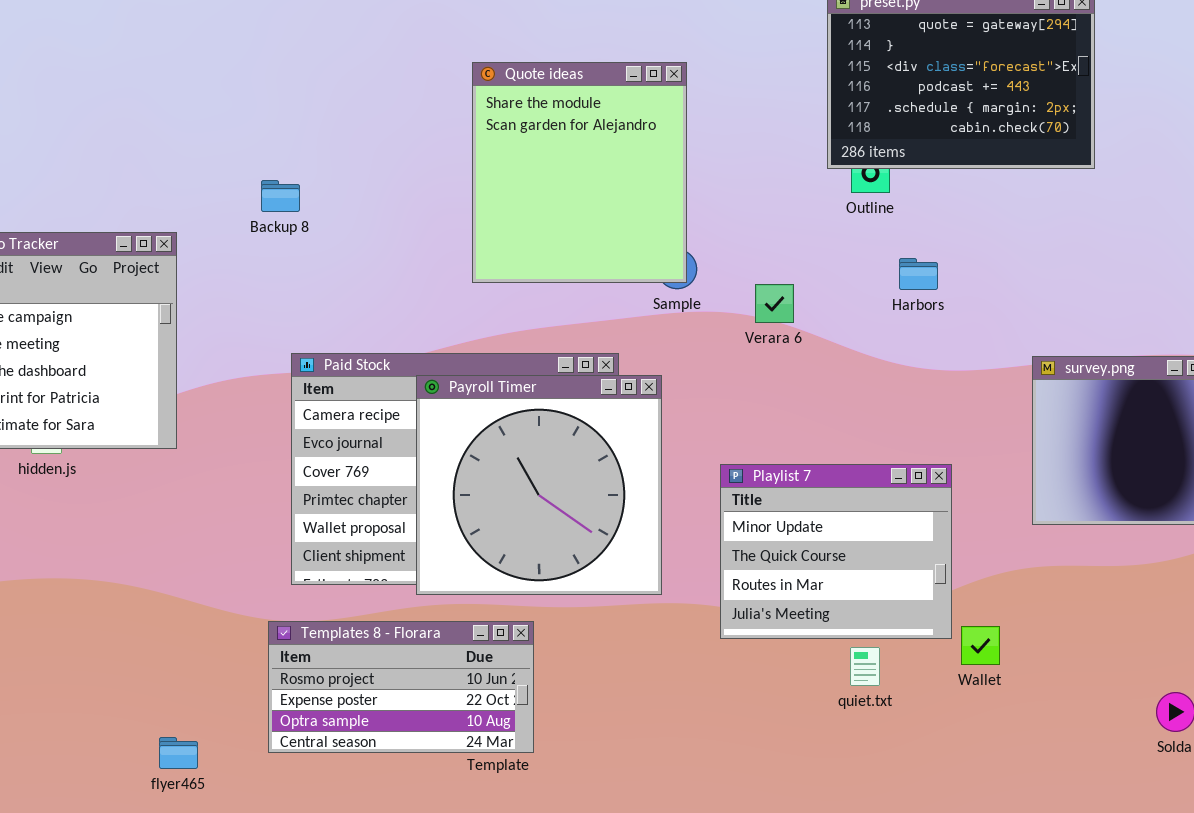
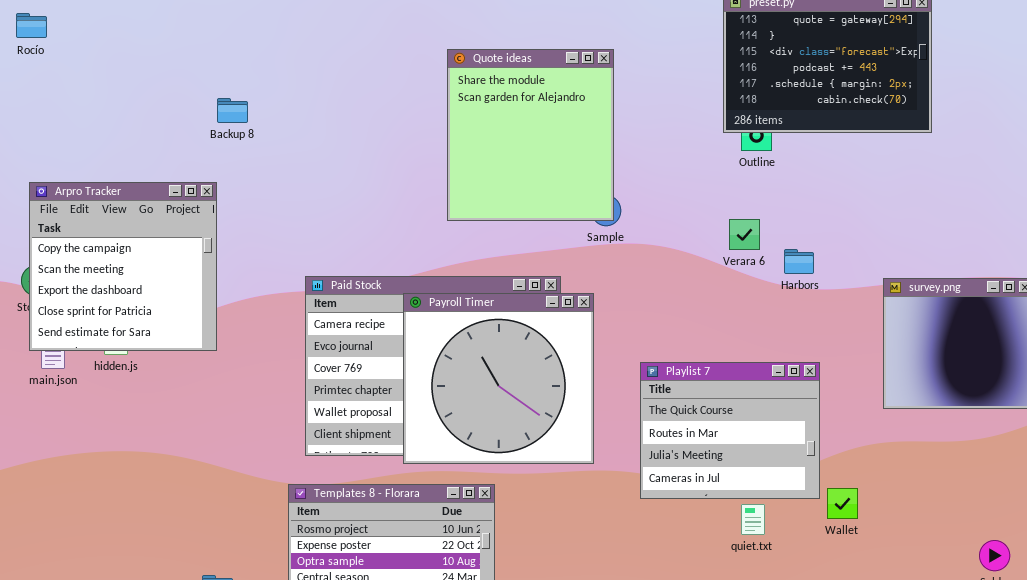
Backup 8: [261,180,300,212] -> [217,98,248,123], moved
Harbors: [899,258,938,290] -> [784,249,814,274], moved
Verara 6: [755,284,794,323] -> [729,219,760,250], moved
Playlist 7: [720,464,952,639] -> [640,362,820,499], scrolled down 1 row

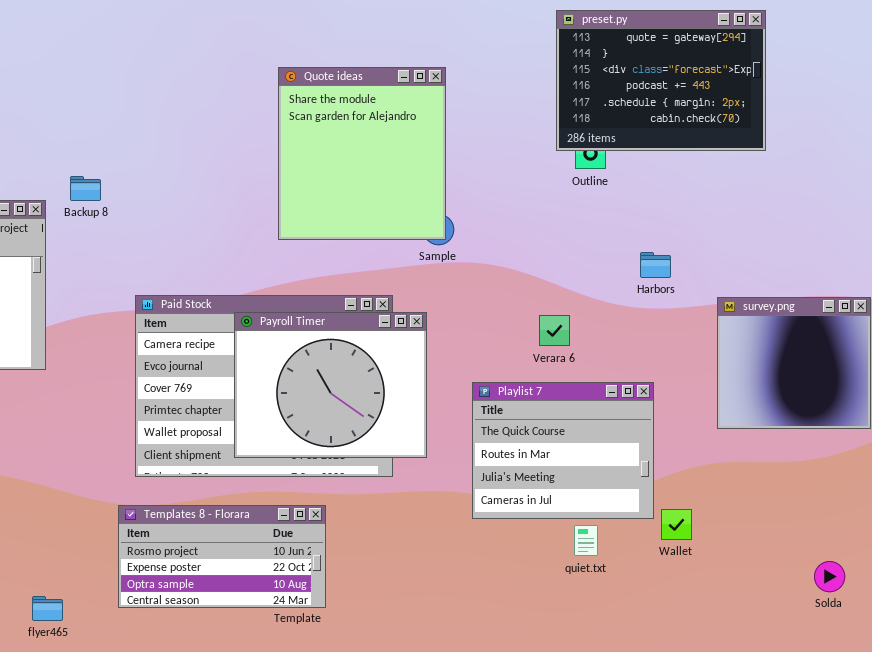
Backup 8: [217,98,248,123] -> [70,176,101,201], moved
Verara 6: [729,219,760,250] -> [539,315,570,346], moved
Harbors: [784,249,814,274] -> [640,252,671,278], moved
Payroll Timer: [403,293,594,464] -> [234,312,427,458], resized

